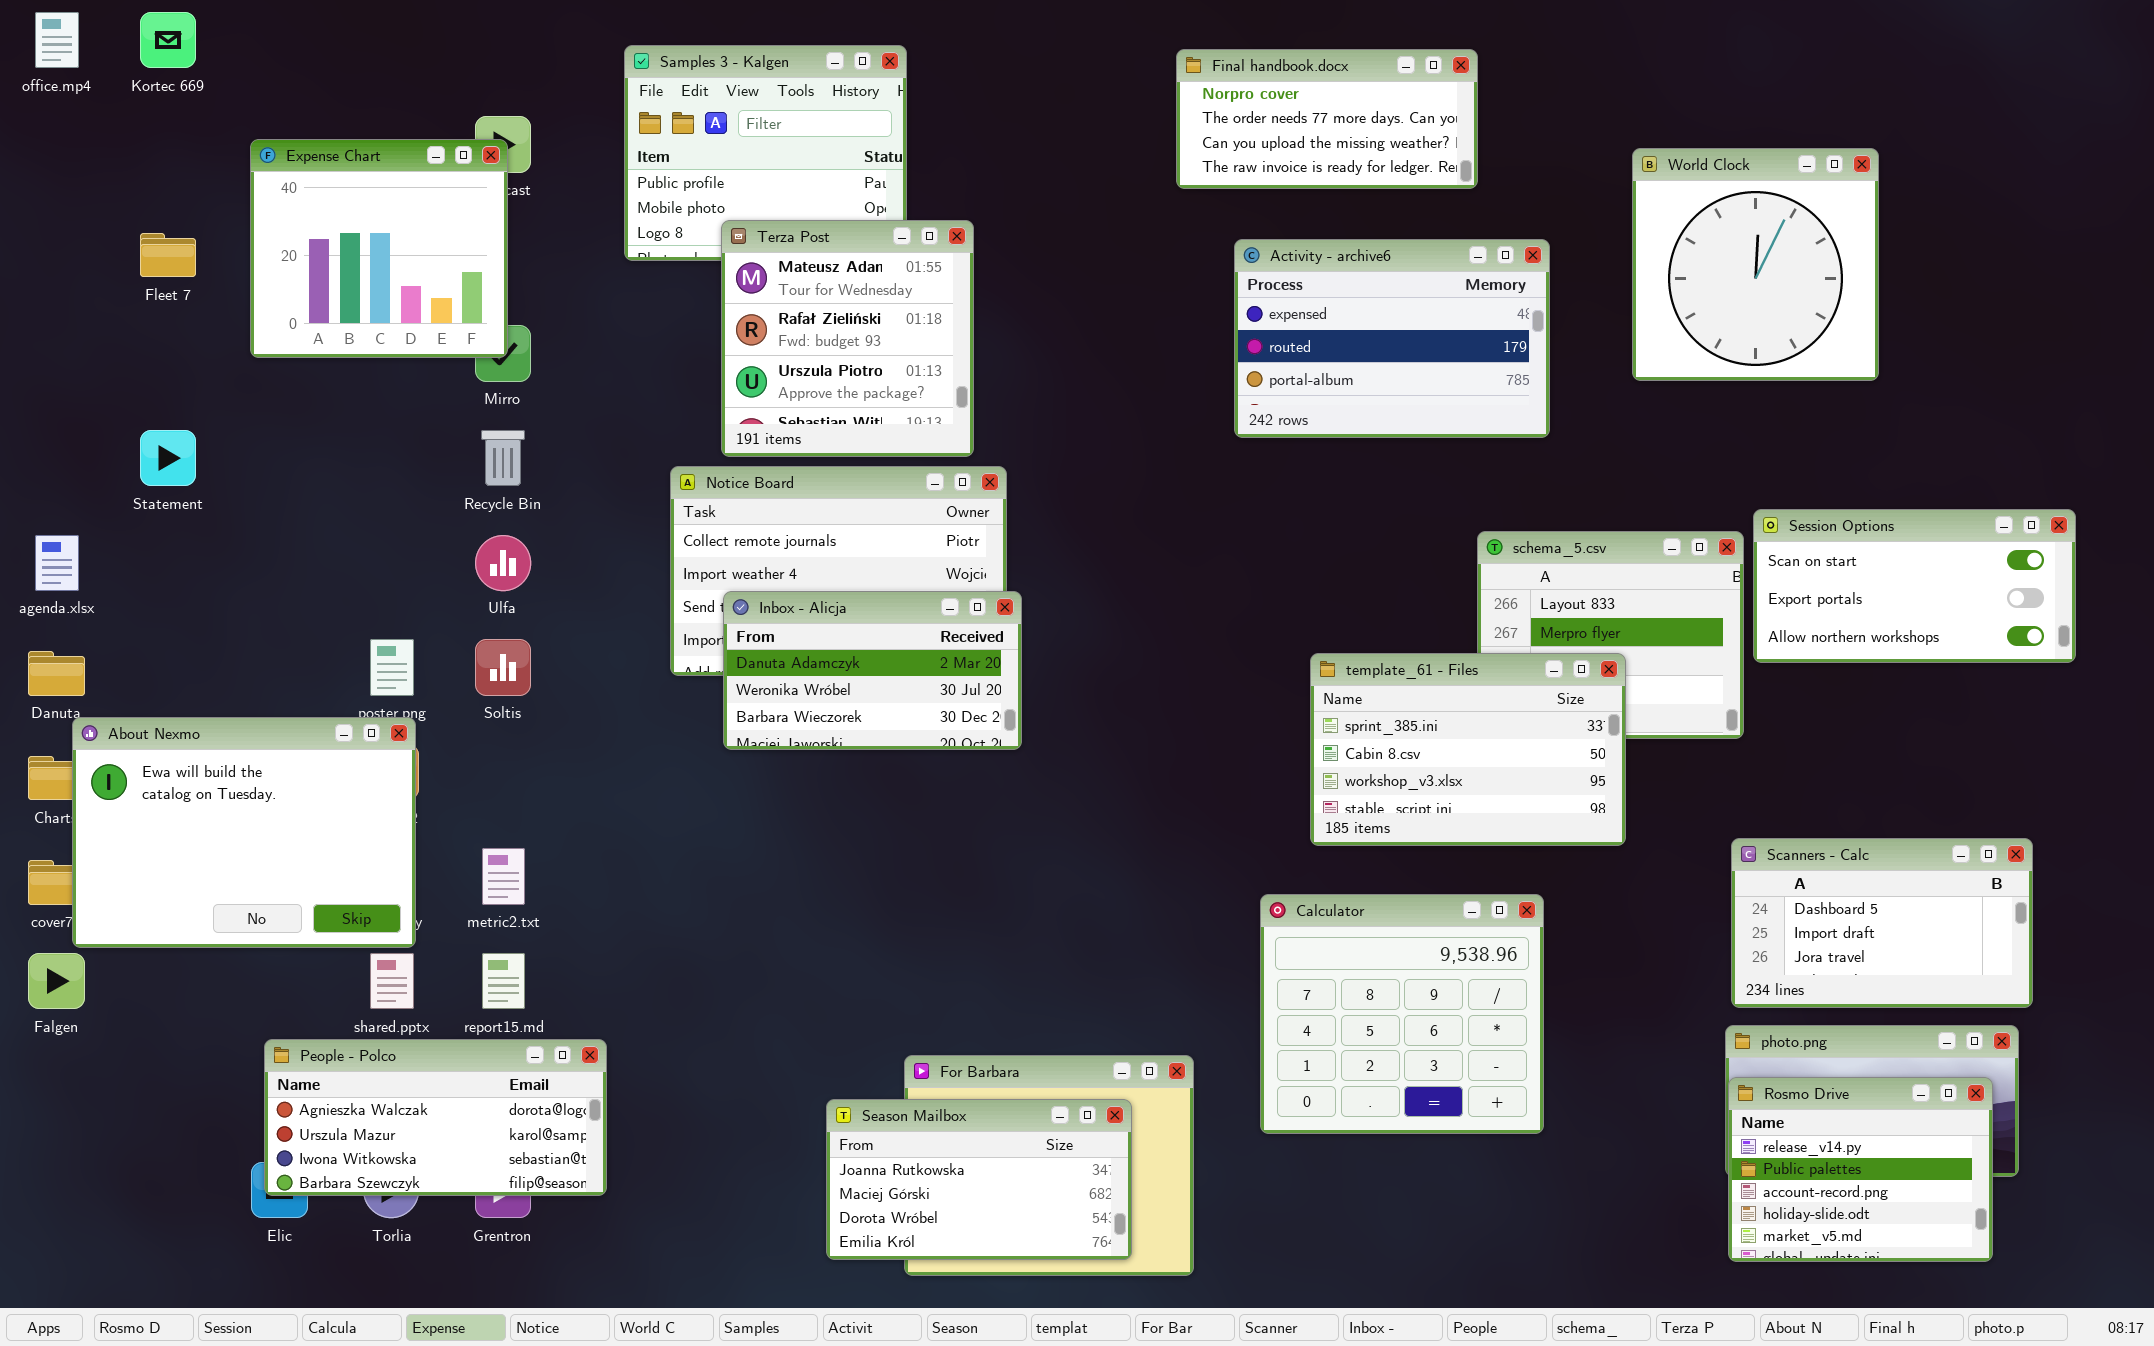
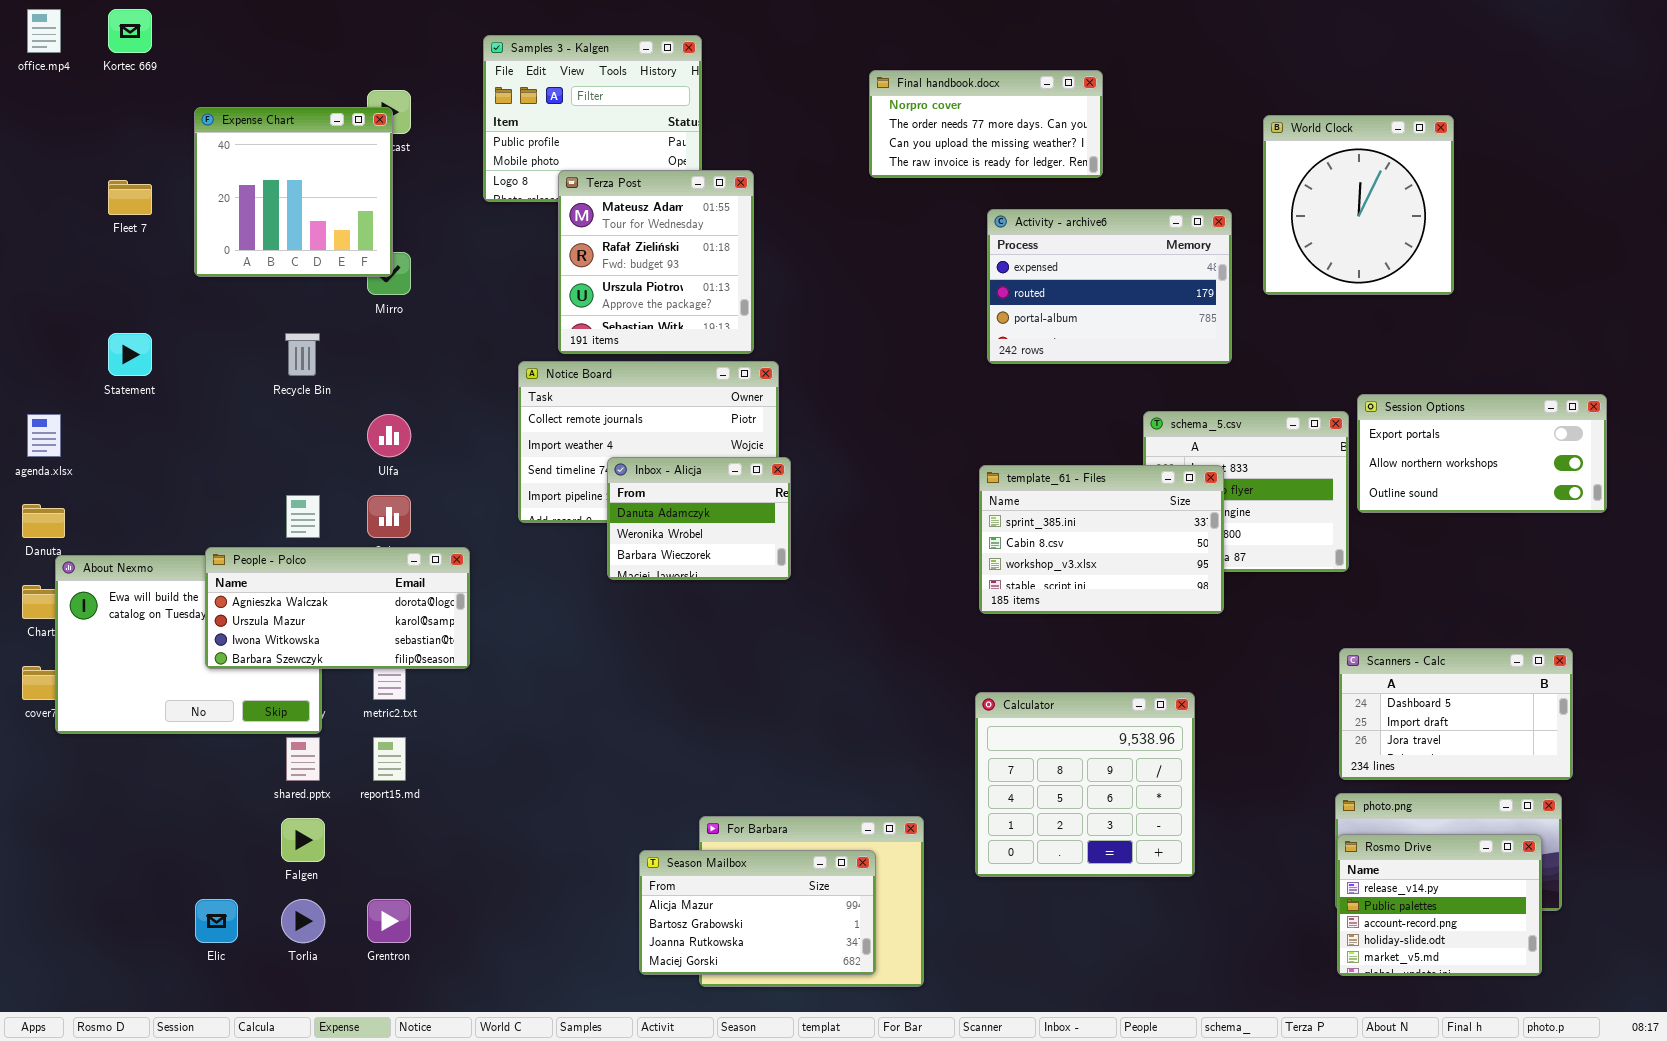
Final handbook.docx: [1176,49,1478,189] -> [869,70,1103,178], moved
Activity - archive6: [1234,239,1550,438] -> [987,209,1232,364], moved
Recycle Bin: [481,430,525,486] -> [285,333,320,376], moved
Session Options: [1753,509,2076,663] -> [1357,394,1607,513], scrolled down 1 row
Inbox - Alicja: [723,591,1022,750] -> [607,457,791,580], resized
template_61 - Files: [1310,653,1626,846] -> [979,465,1224,614], moved
Falgen: [28,953,85,1009] -> [281,818,325,862], moved
People - Polco: [264,1039,607,1196] -> [205,547,470,669], moved
Season Mailbox: [826,1099,1132,1260] -> [639,850,876,975], scrolled up 2 rows

